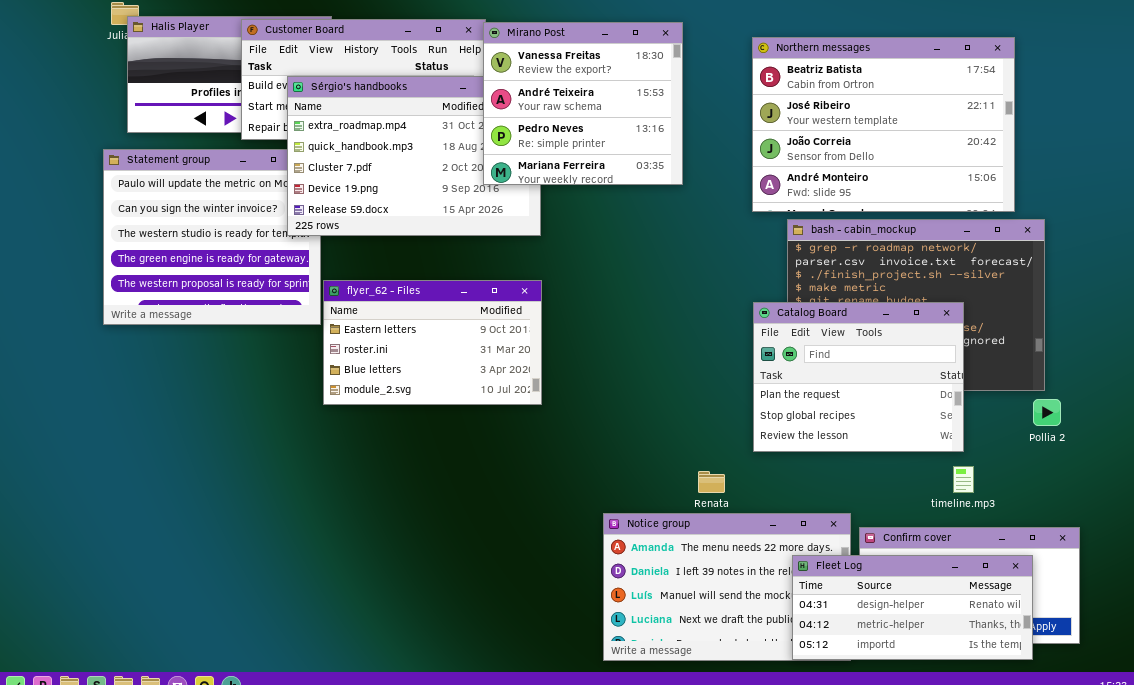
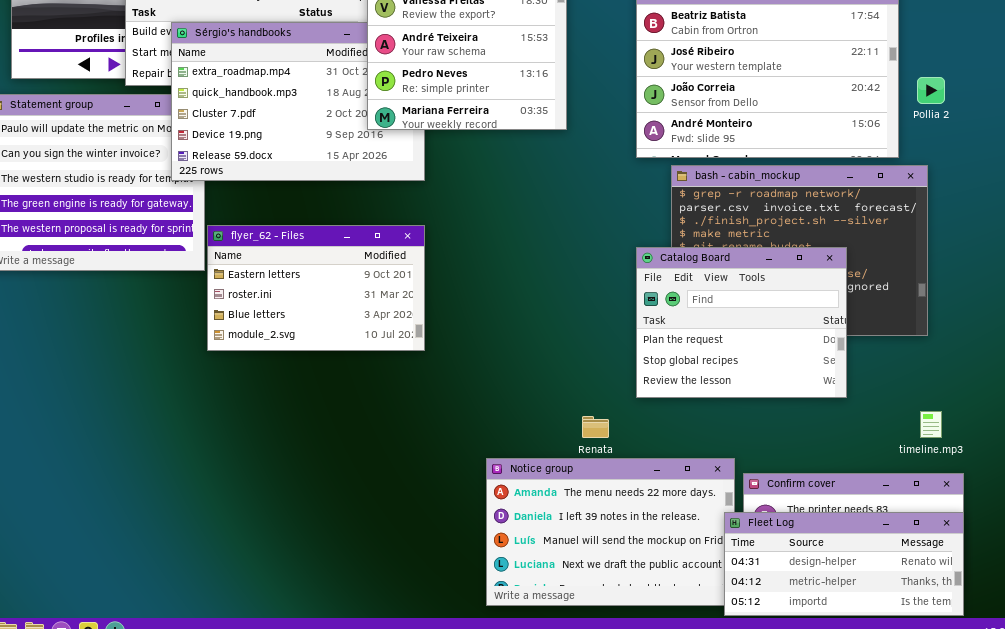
Pollia 2: [1033,399,1061,426] -> [917,77,945,104], moved
timeline.mp3: [953,466,974,493] -> [920,411,942,438], moved
Fleet Log: [792,555,1033,660] -> [724,512,964,616], moved

